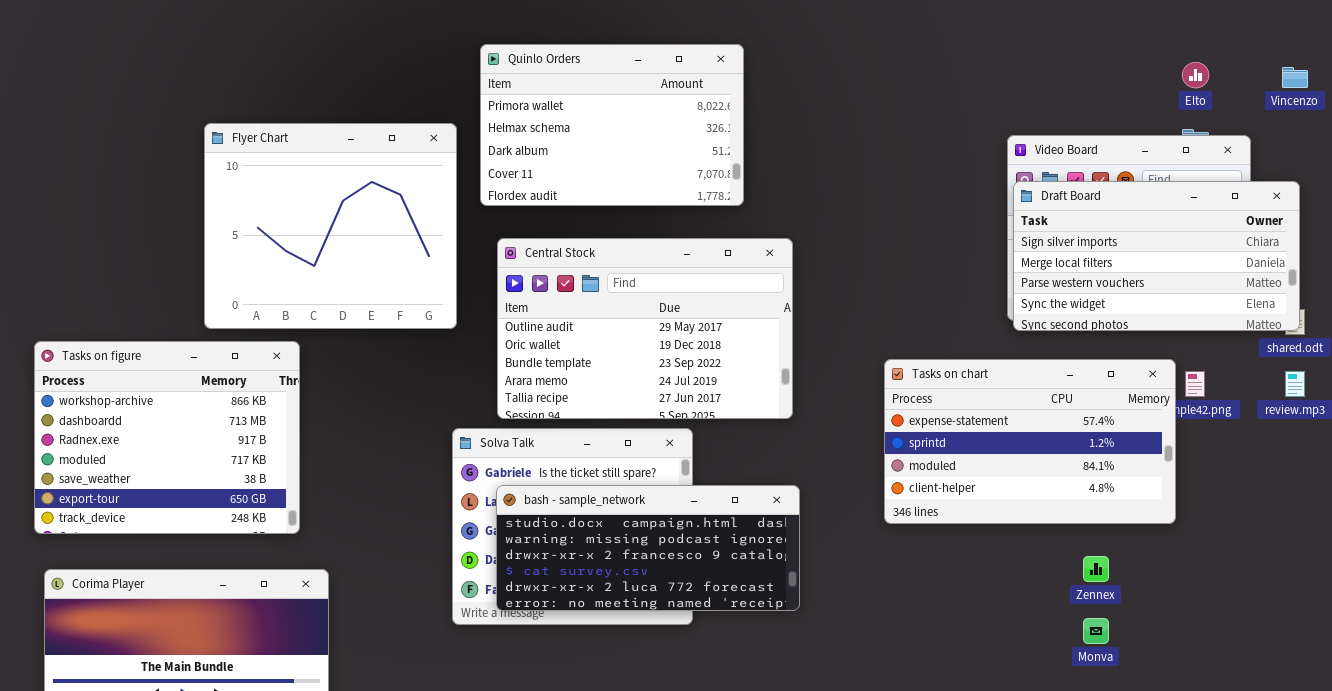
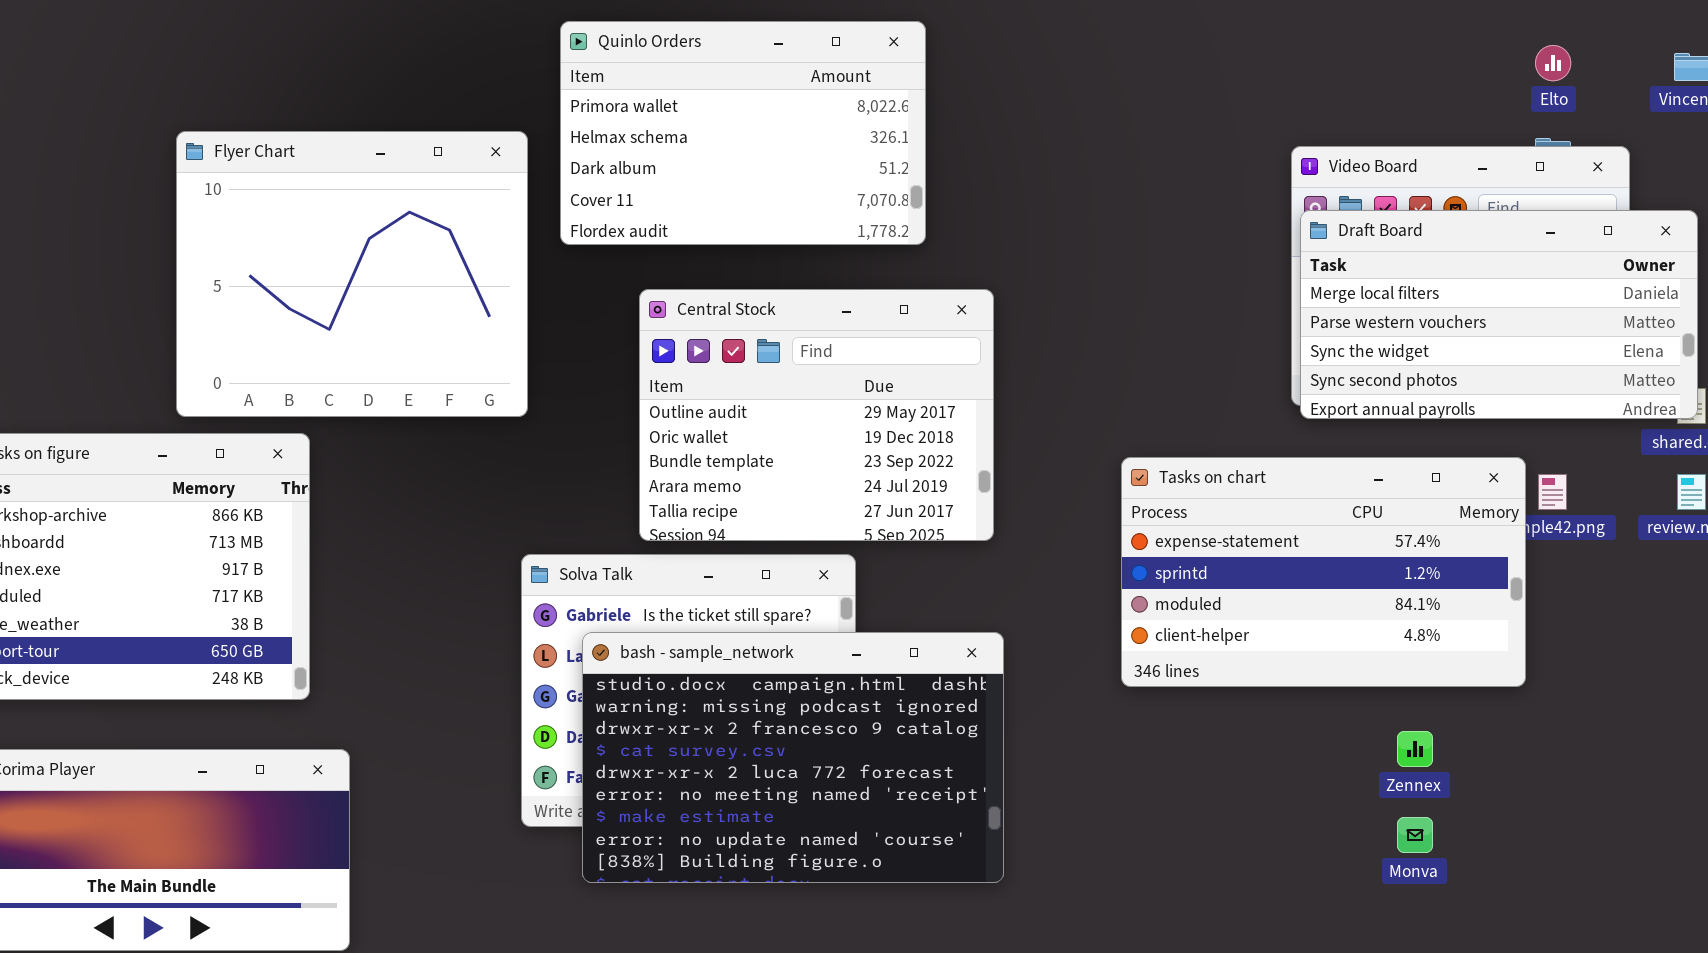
Draft Board: [1013,181,1300,331] -> [1300,210,1698,419], scrolled down 1 row
Central Stock: [497,238,793,419] -> [639,289,994,541], resized
bash - sample_network: [496,485,800,611] -> [582,632,1004,883], resized

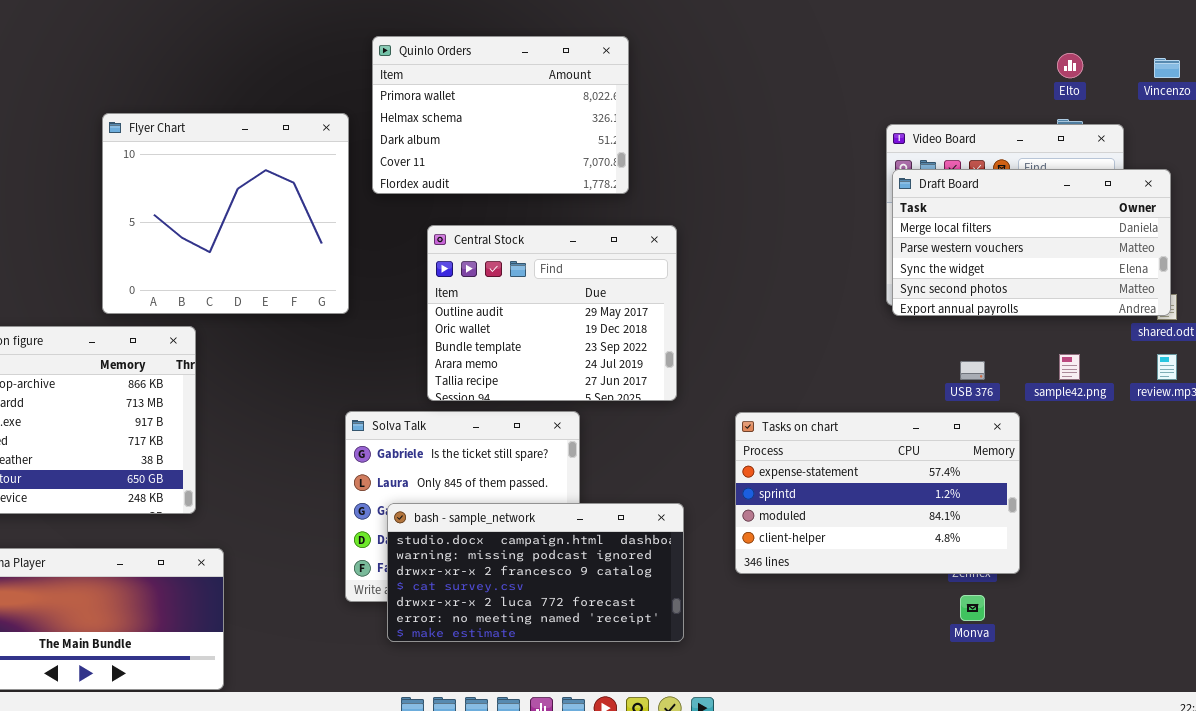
Tasks on chart: [1121,457,1526,687] -> [735,412,1020,574], moved
bash - sample_network: [582,632,1004,883] -> [387,503,684,642], resized

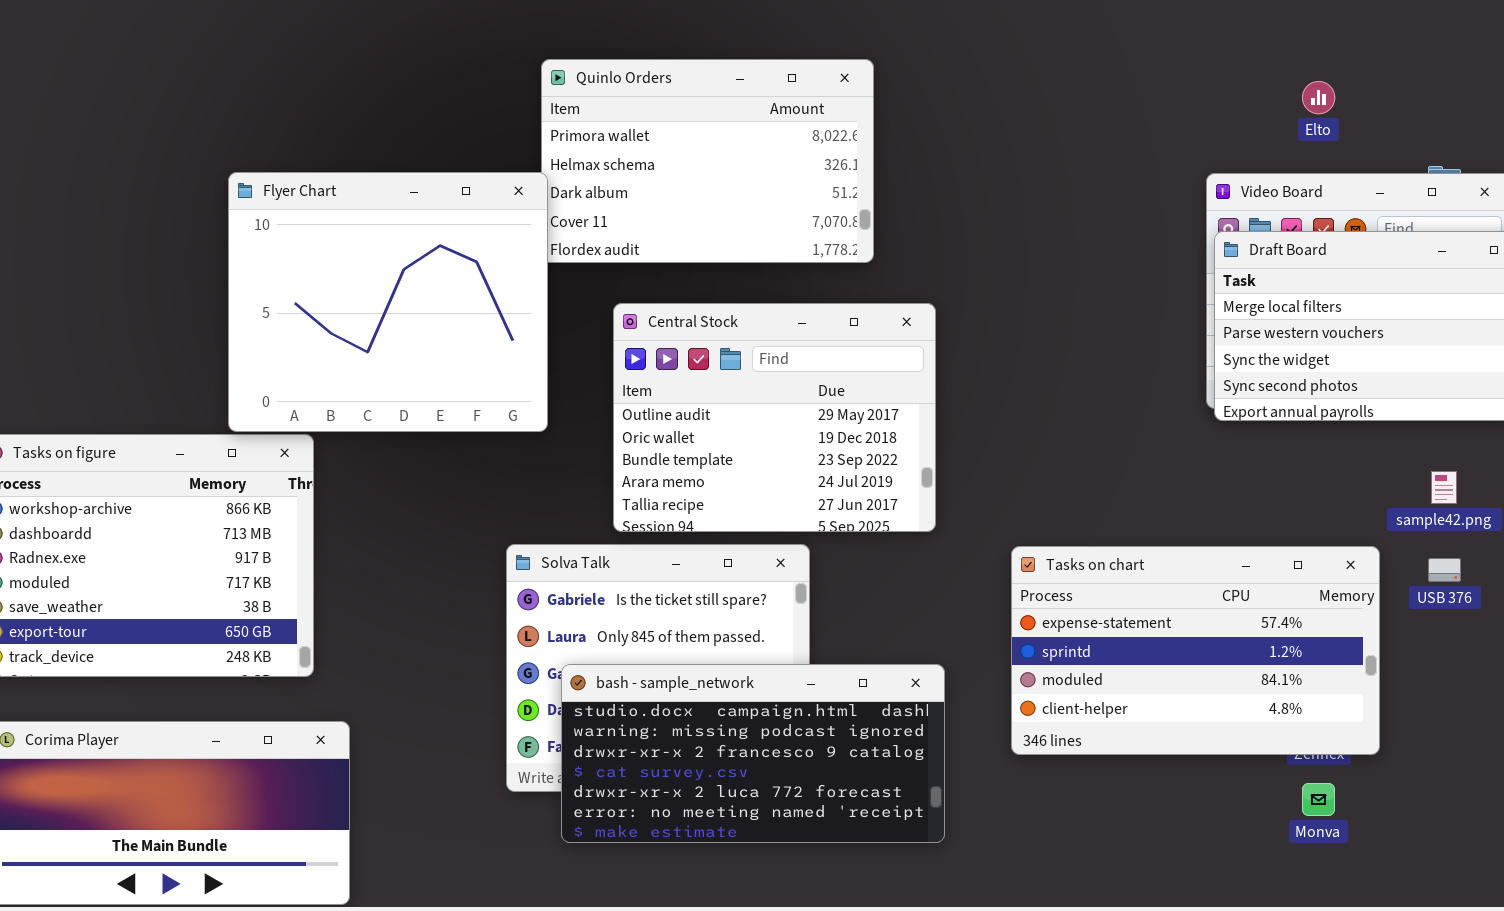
Elto: [1057,53,1083,78] -> [1302,81,1335,114], moved
Flyer Chart: [102,113,349,314] -> [228,172,548,432], moved
USB 376: [960,361,985,380] -> [1428,558,1461,582], moved

